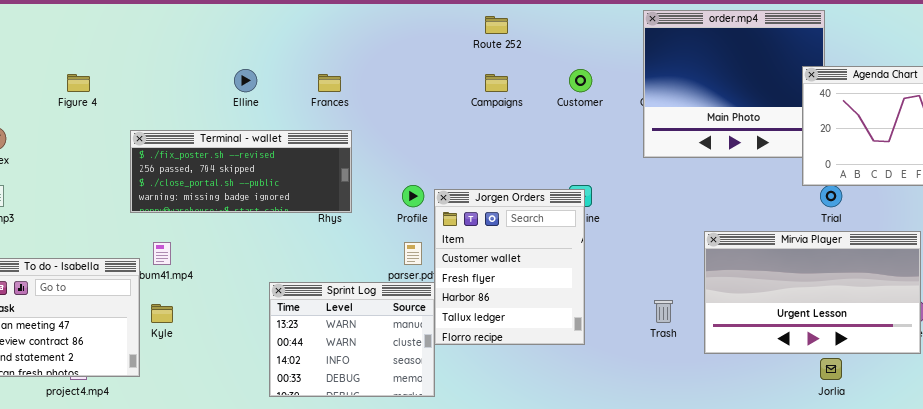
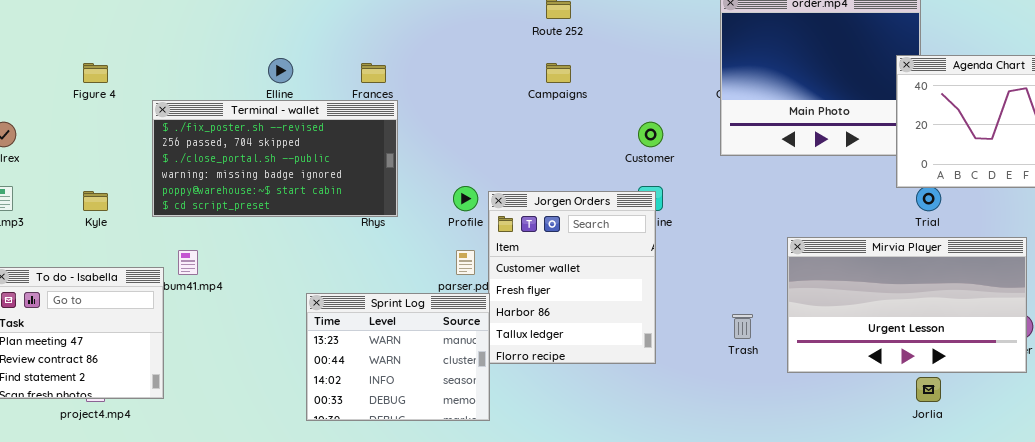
Customer: [569,69,592,92] -> [638,122,663,147], moved
Terminal - wallet: [130,130,352,213] -> [152,100,398,217], resized
Kyle: [151,304,173,323] -> [83,191,108,211], moved

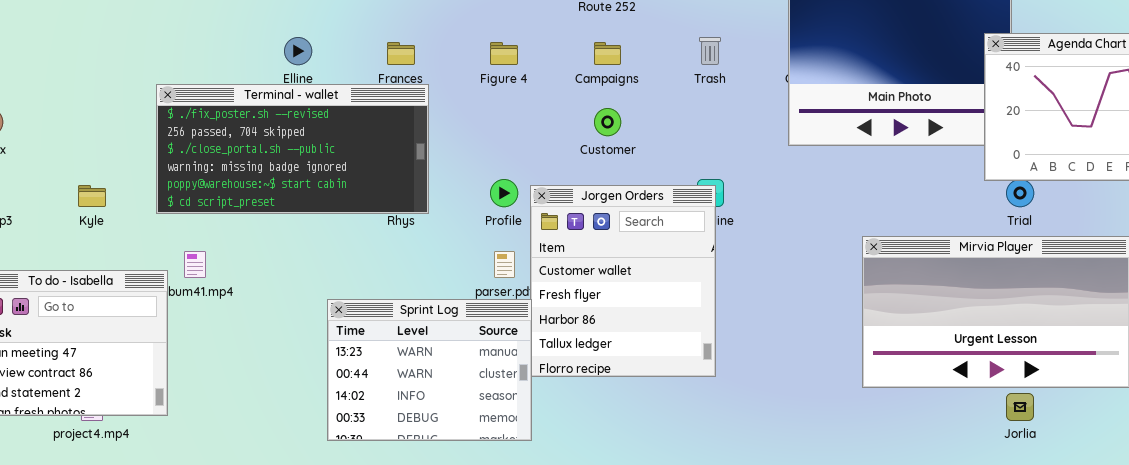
Figure 4: [83,63,108,83] -> [490,42,518,65], moved
Customer: [638,122,663,147] -> [594,108,621,136], moved
Trash: [732,314,753,339] -> [699,37,721,65], moved

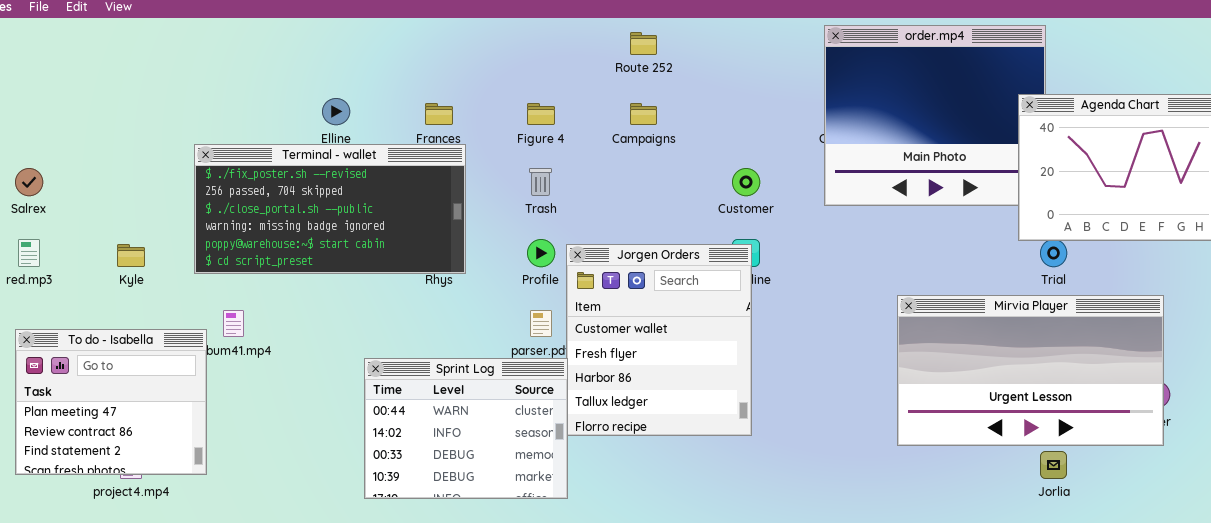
Trash: [699,37,721,65] -> [529,168,552,196], moved
Customer: [594,108,621,136] -> [732,168,760,196], moved
Sprint Log: [327,299,532,441] -> [364,358,568,499], scrolled down 1 row

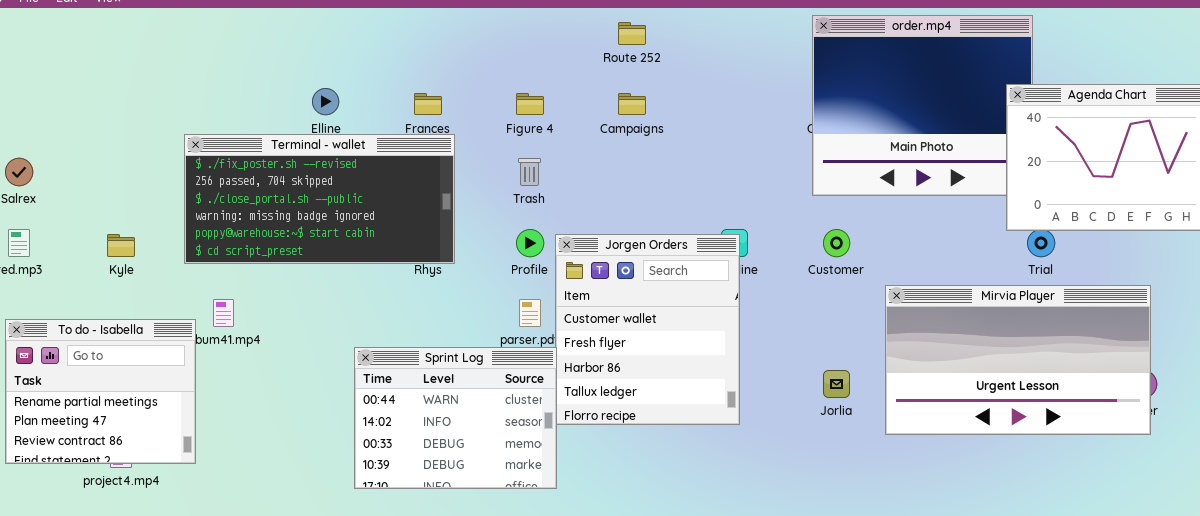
Customer: [732,168,760,196] -> [823,229,850,257], moved
To do - Isabella: [15,329,207,475] -> [5,319,196,464], scrolled up 1 row
Jorlia: [1040,451,1067,479] -> [823,370,850,398], moved

